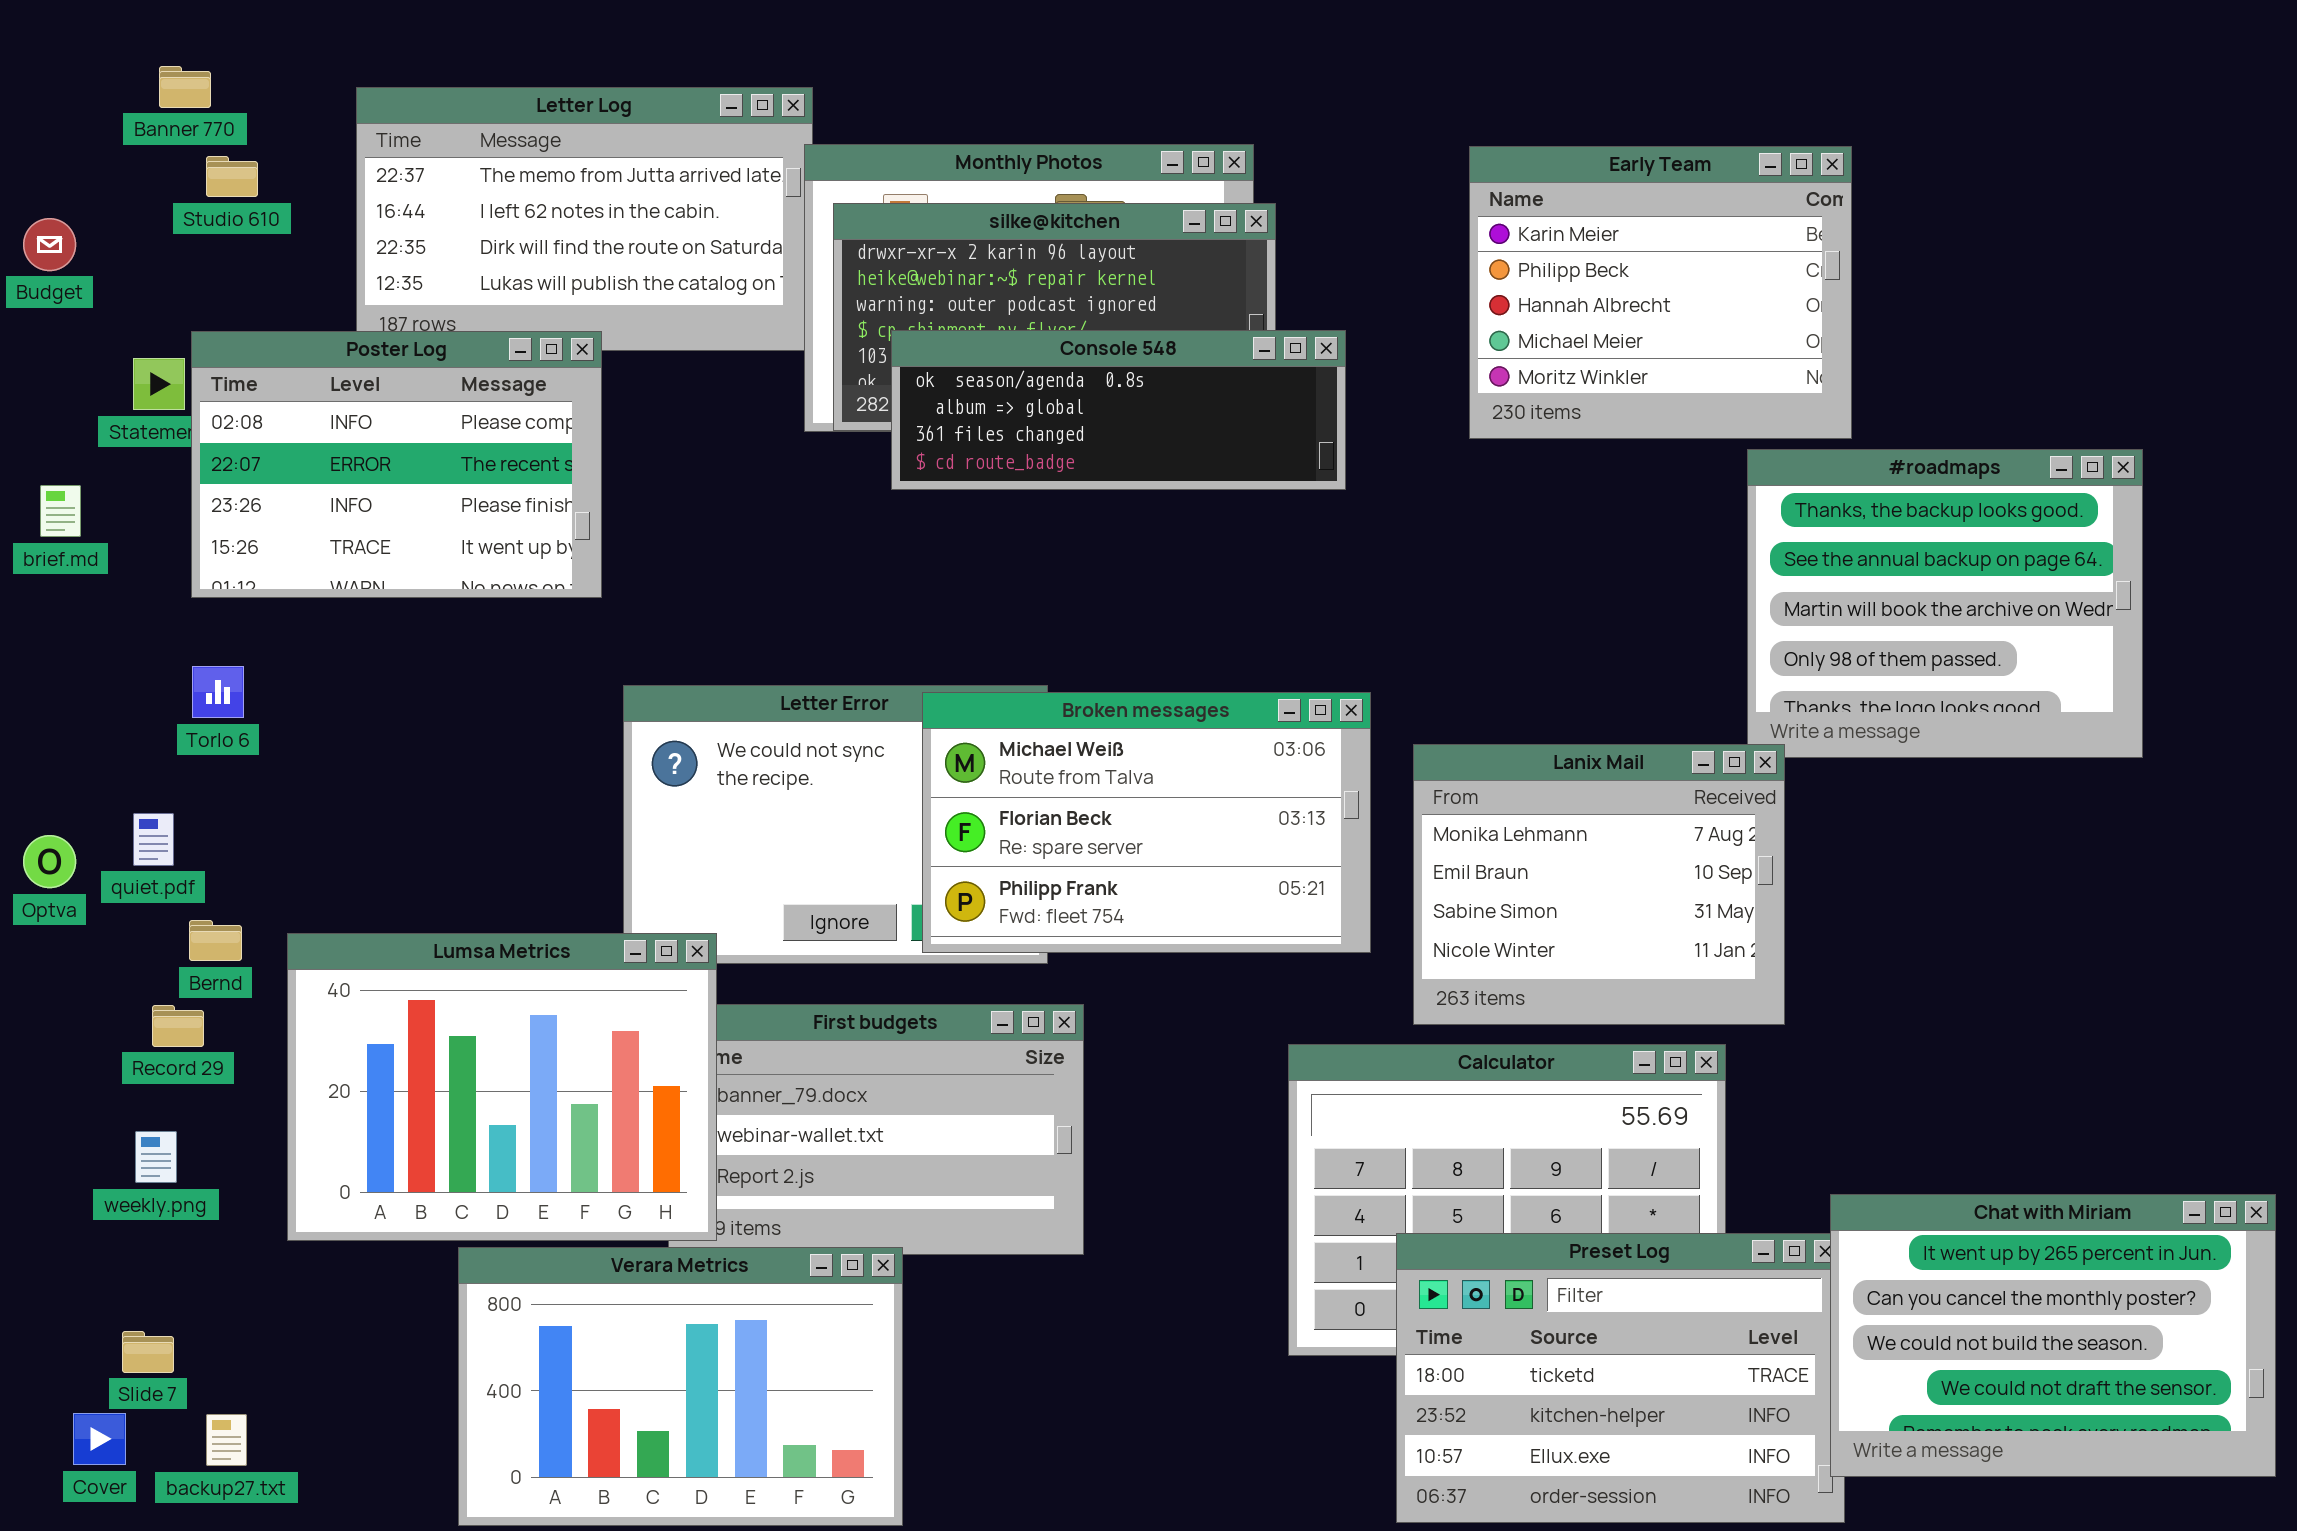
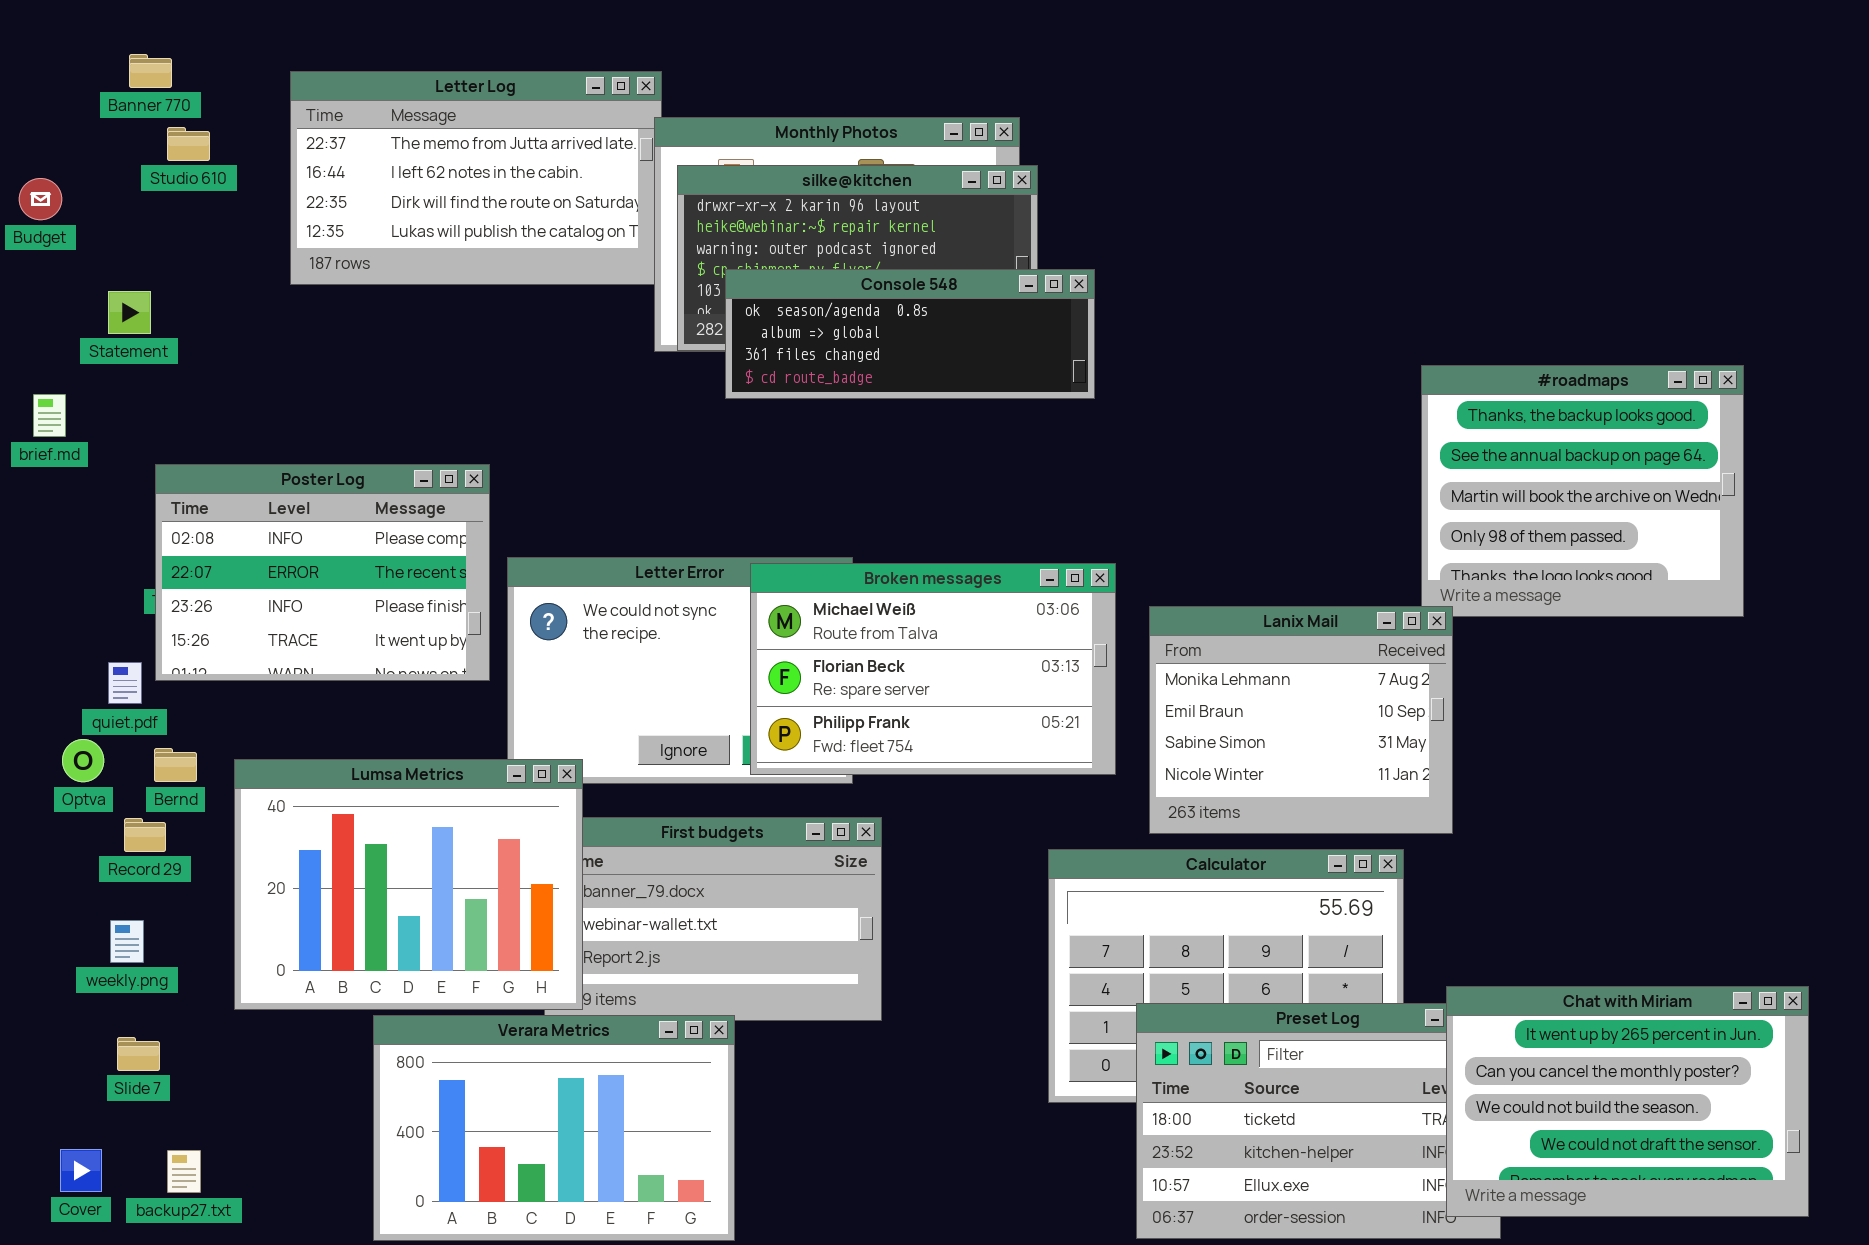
Early Team: [1469,146,1852,439] -> none, closed
Poster Log: [191,331,602,598] -> [155,464,490,681], moved
Optva: [23,835,76,888] -> [62,739,104,782], moved
Chat with Miriam: [1830,1194,2276,1477] -> [1446,986,1809,1217], moved
Slide 7: [122,1331,174,1373] -> [117,1037,160,1071], moved

